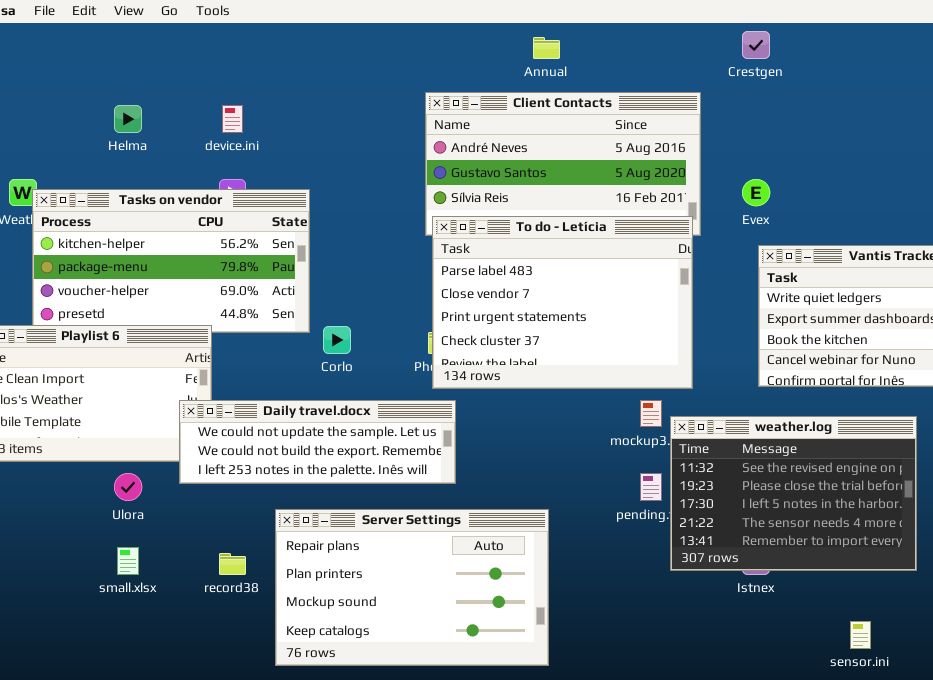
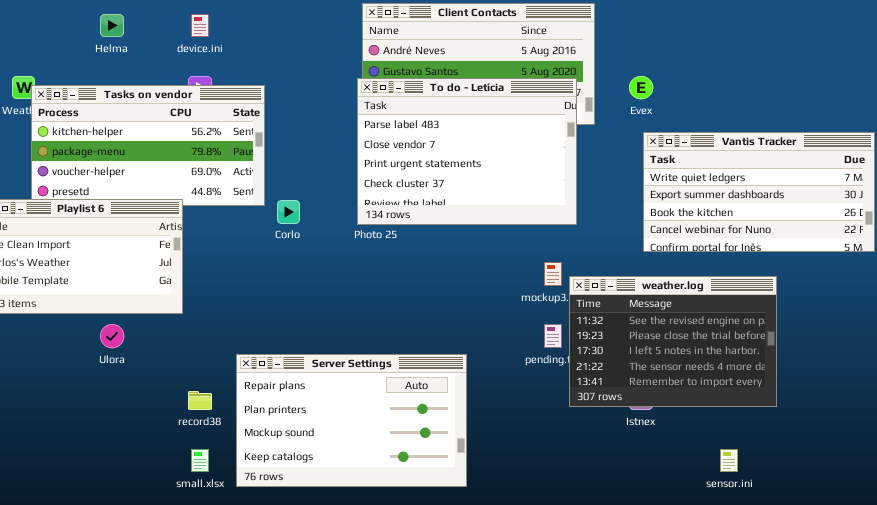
To do - Letícia: [432,216,693,389] -> [357,78,577,225], moved
Daily travel.docx: [179,400,456,484] -> none, closed
small.xlsx: [117,547,139,575] -> [191,449,209,472], moved

